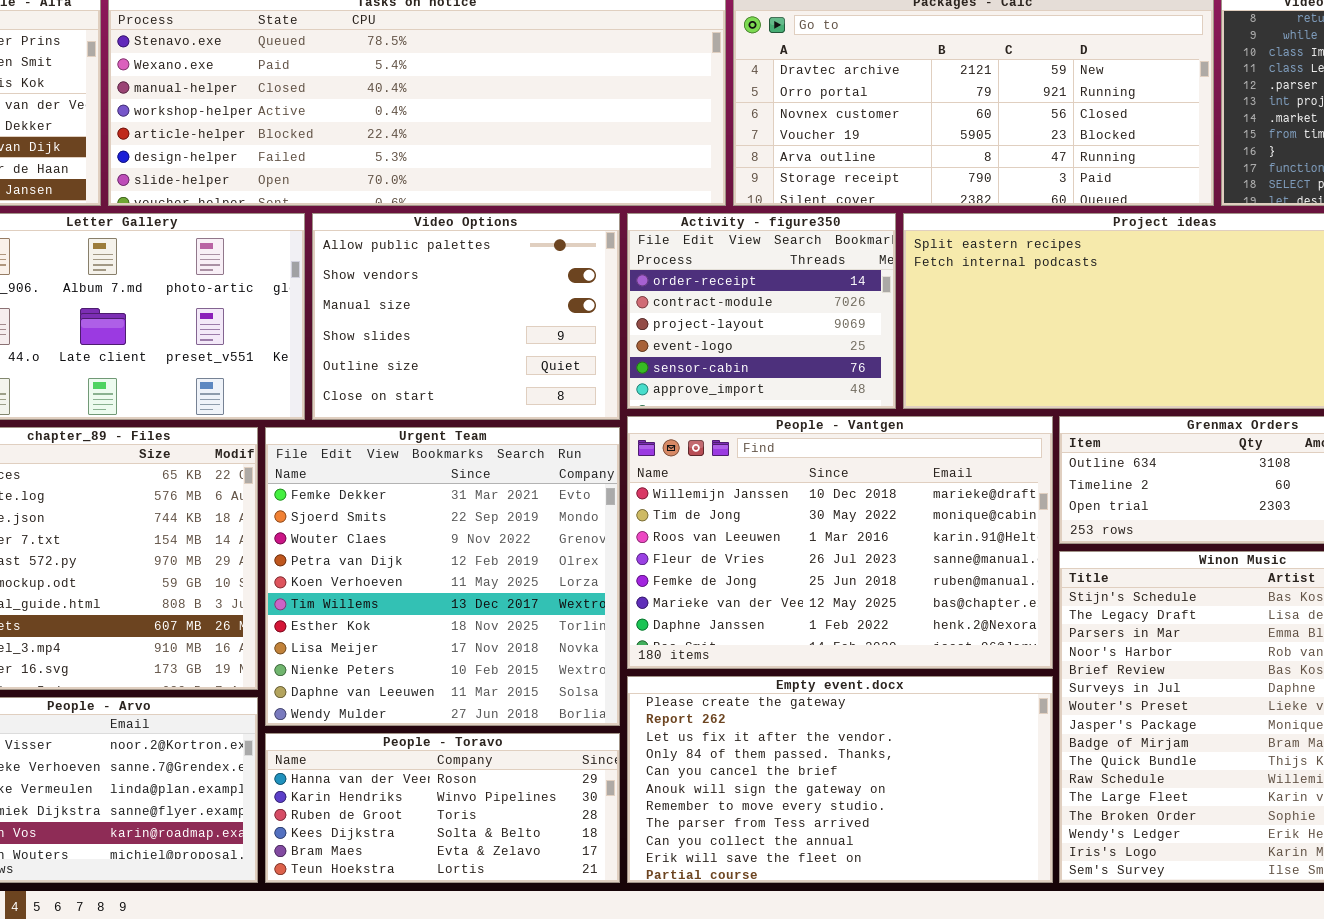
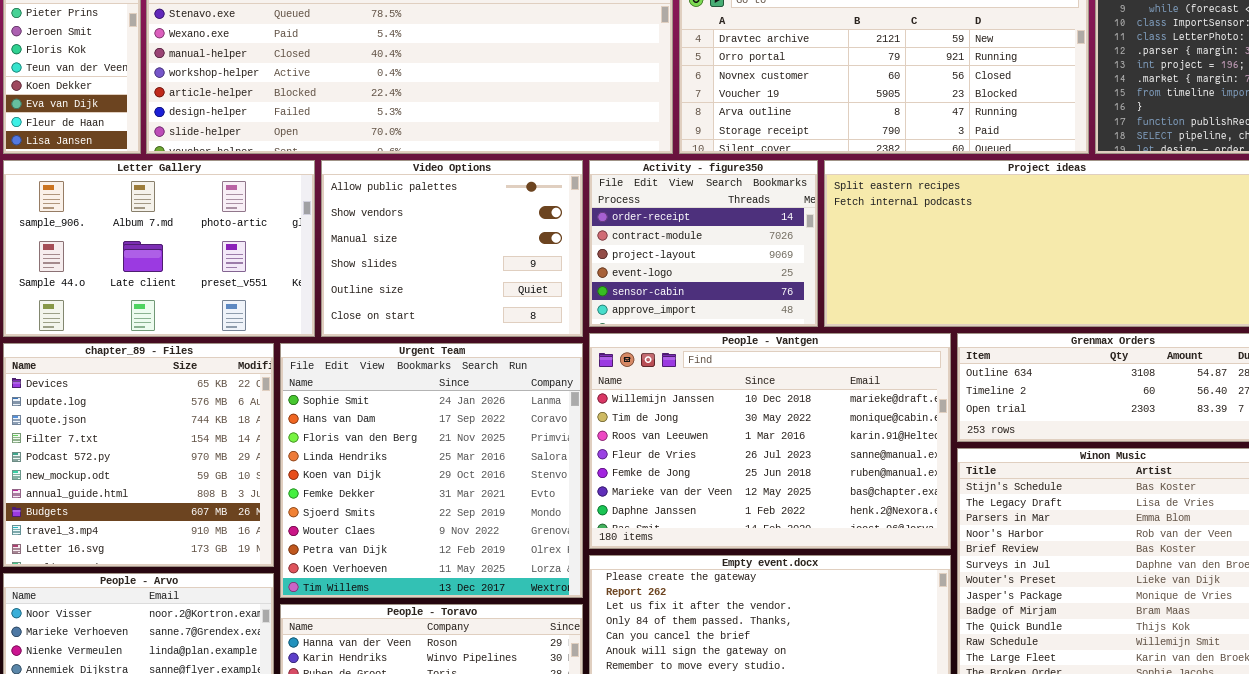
Urgent Team: [265,427,620,726] -> [280,343,583,598], scrolled up 5 rows

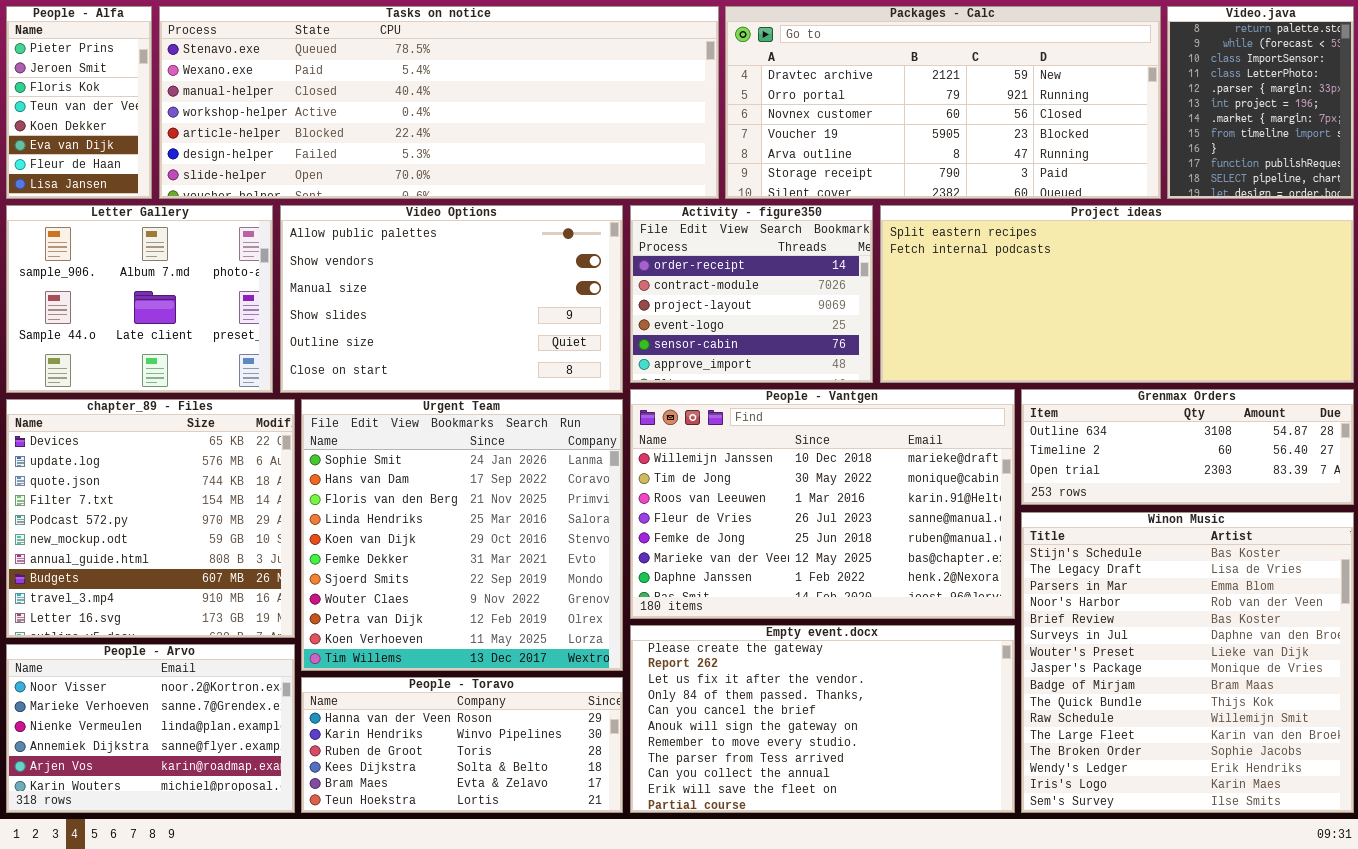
Letter Gallery: [3,160,315,337] -> [6,205,273,393], resized
Video Options: [321,160,583,337] -> [280,205,623,393], resized

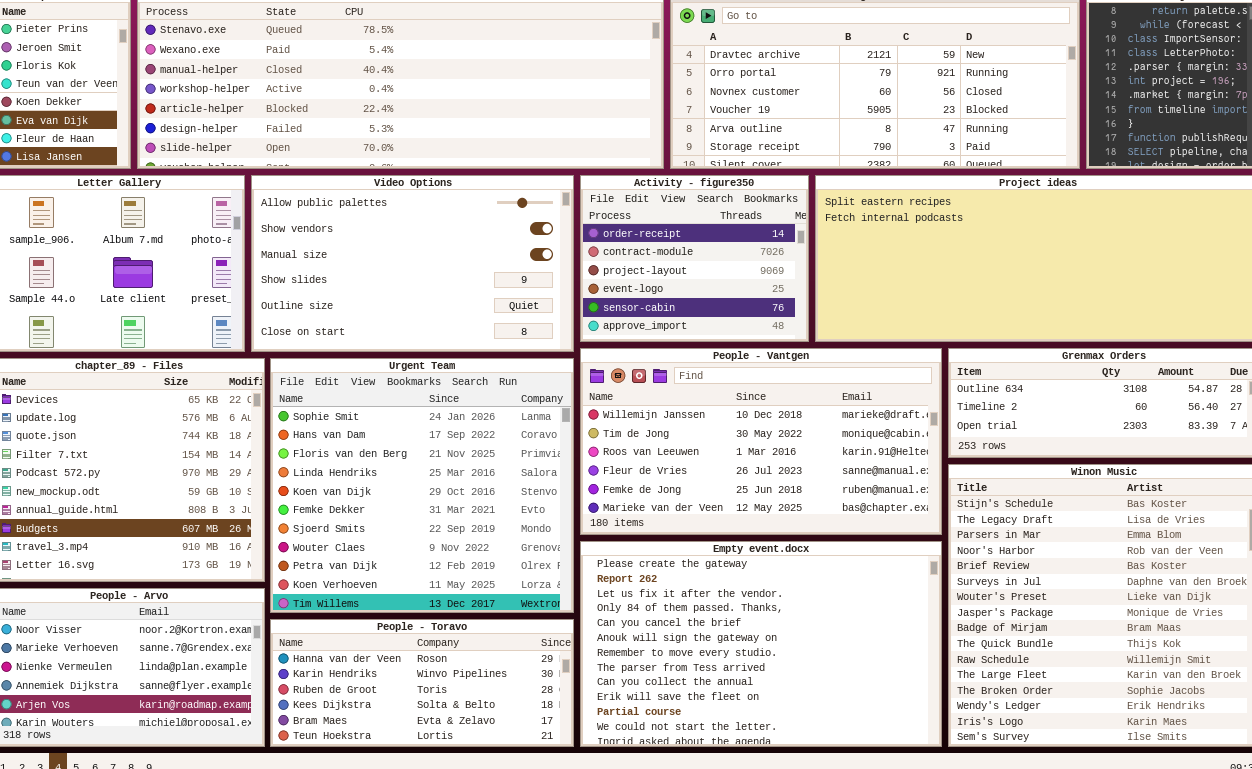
People - Vantgen: [630,389,1015,619] -> [580,348,942,535], resized
Empty event.docx: [630,625,1015,813] -> [580,541,942,747], resized

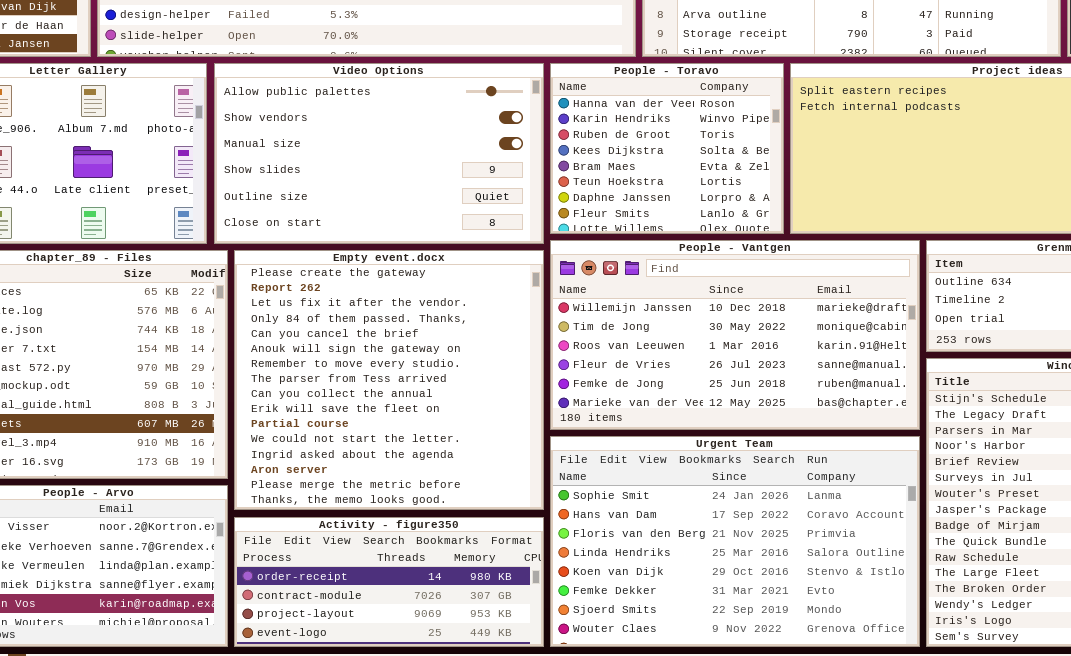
Activity - figure350: [580,175,809,342] -> [234,517,544,647], moved, resized
Urgent Team: [270,358,574,613] -> [550,436,920,647], moved, resized
Empty event.docx: [580,541,942,747] -> [234,250,544,510], moved, resized
People - Toravo: [270,619,574,747] -> [550,63,784,234], moved, resized

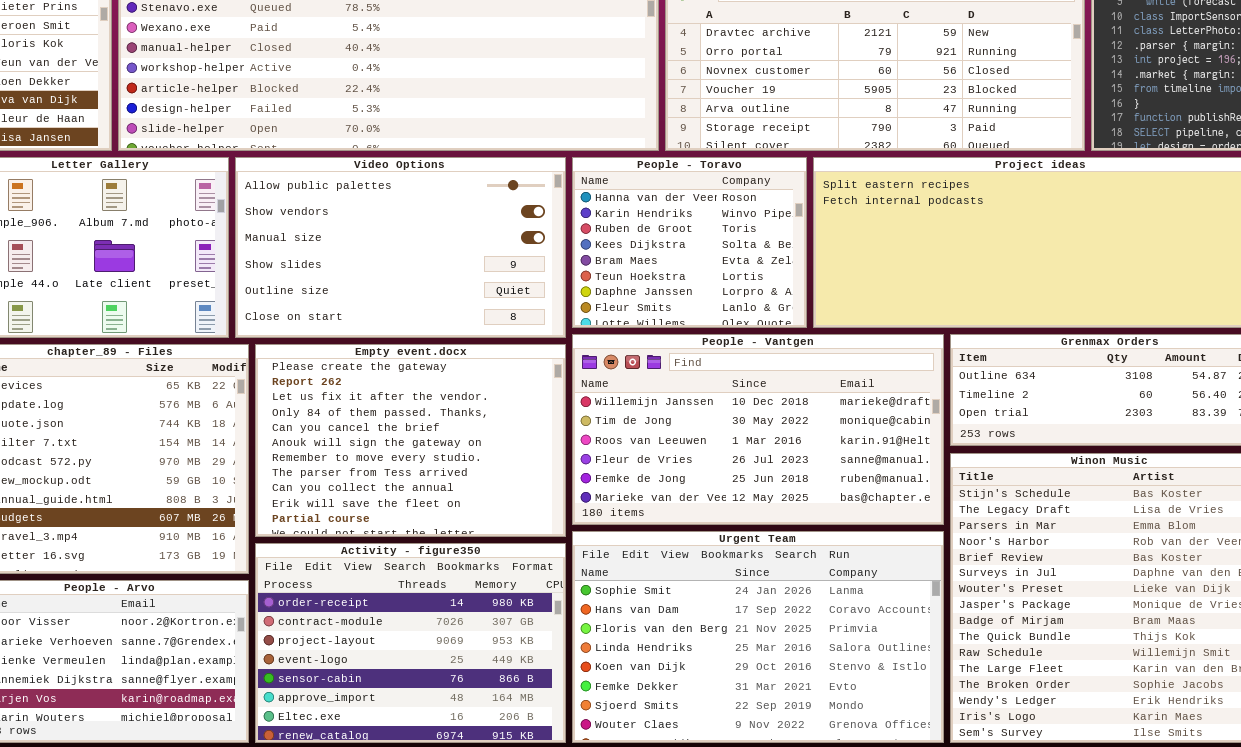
Empty event.docx: [234,250,544,510] -> [255,344,566,537], resized
Activity - figure350: [234,517,544,647] -> [255,543,566,743], resized

